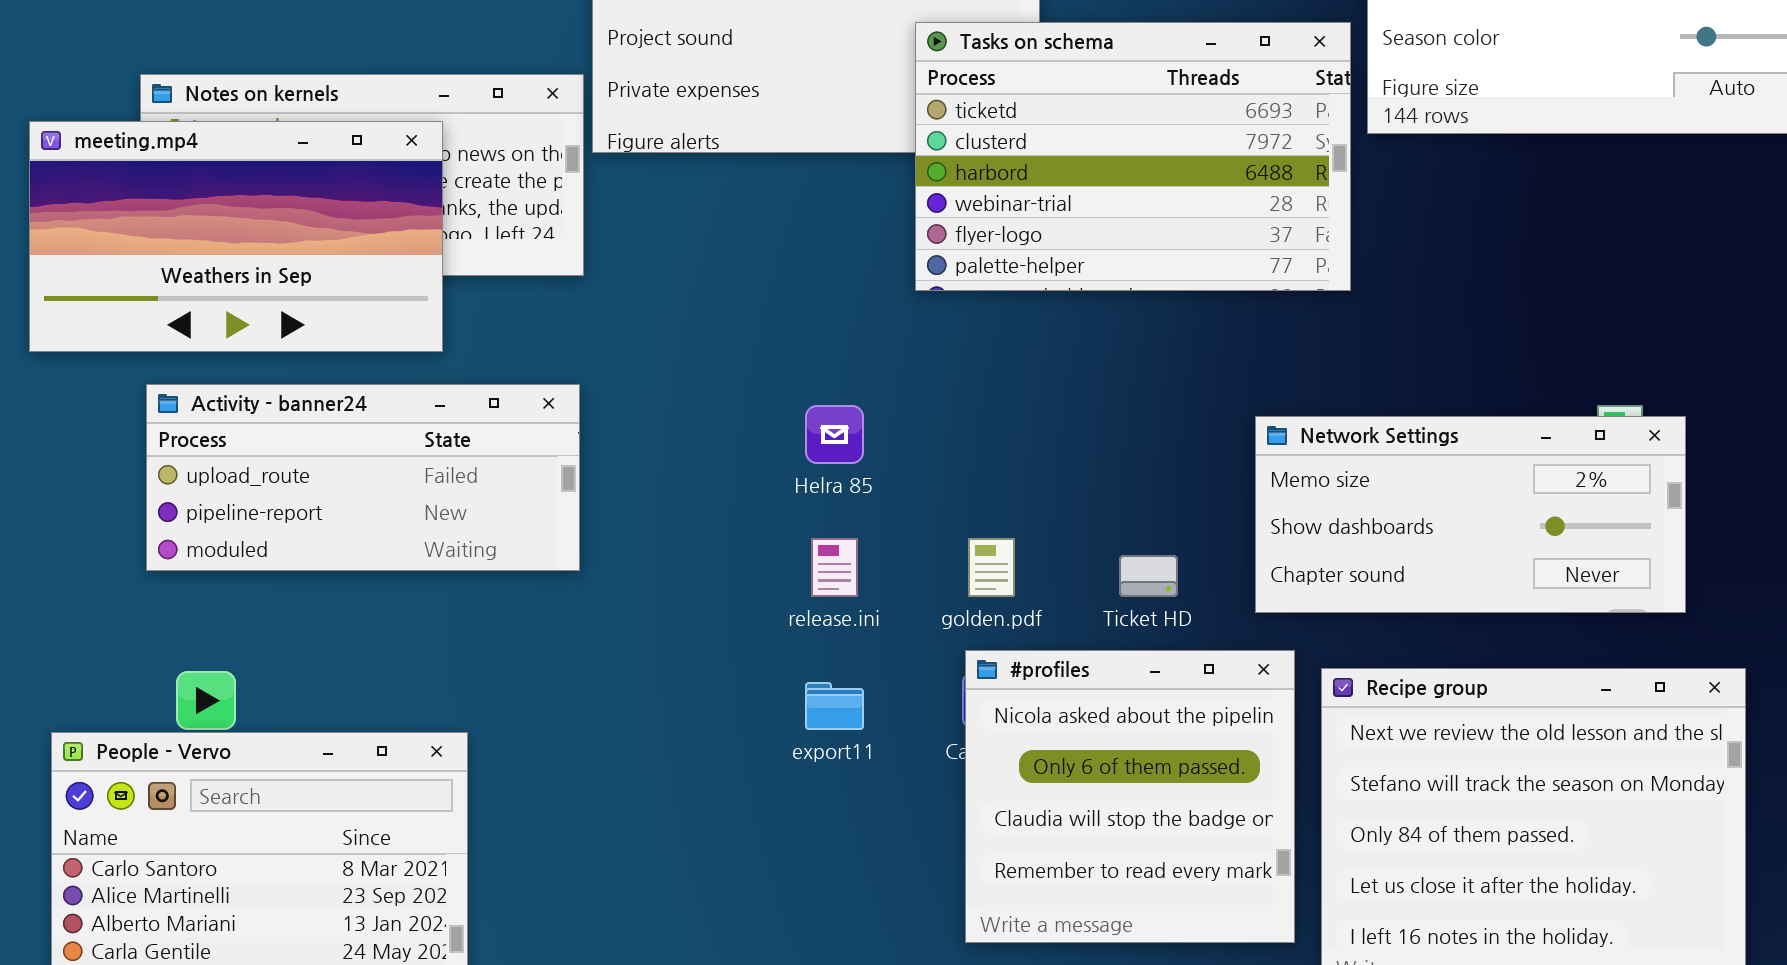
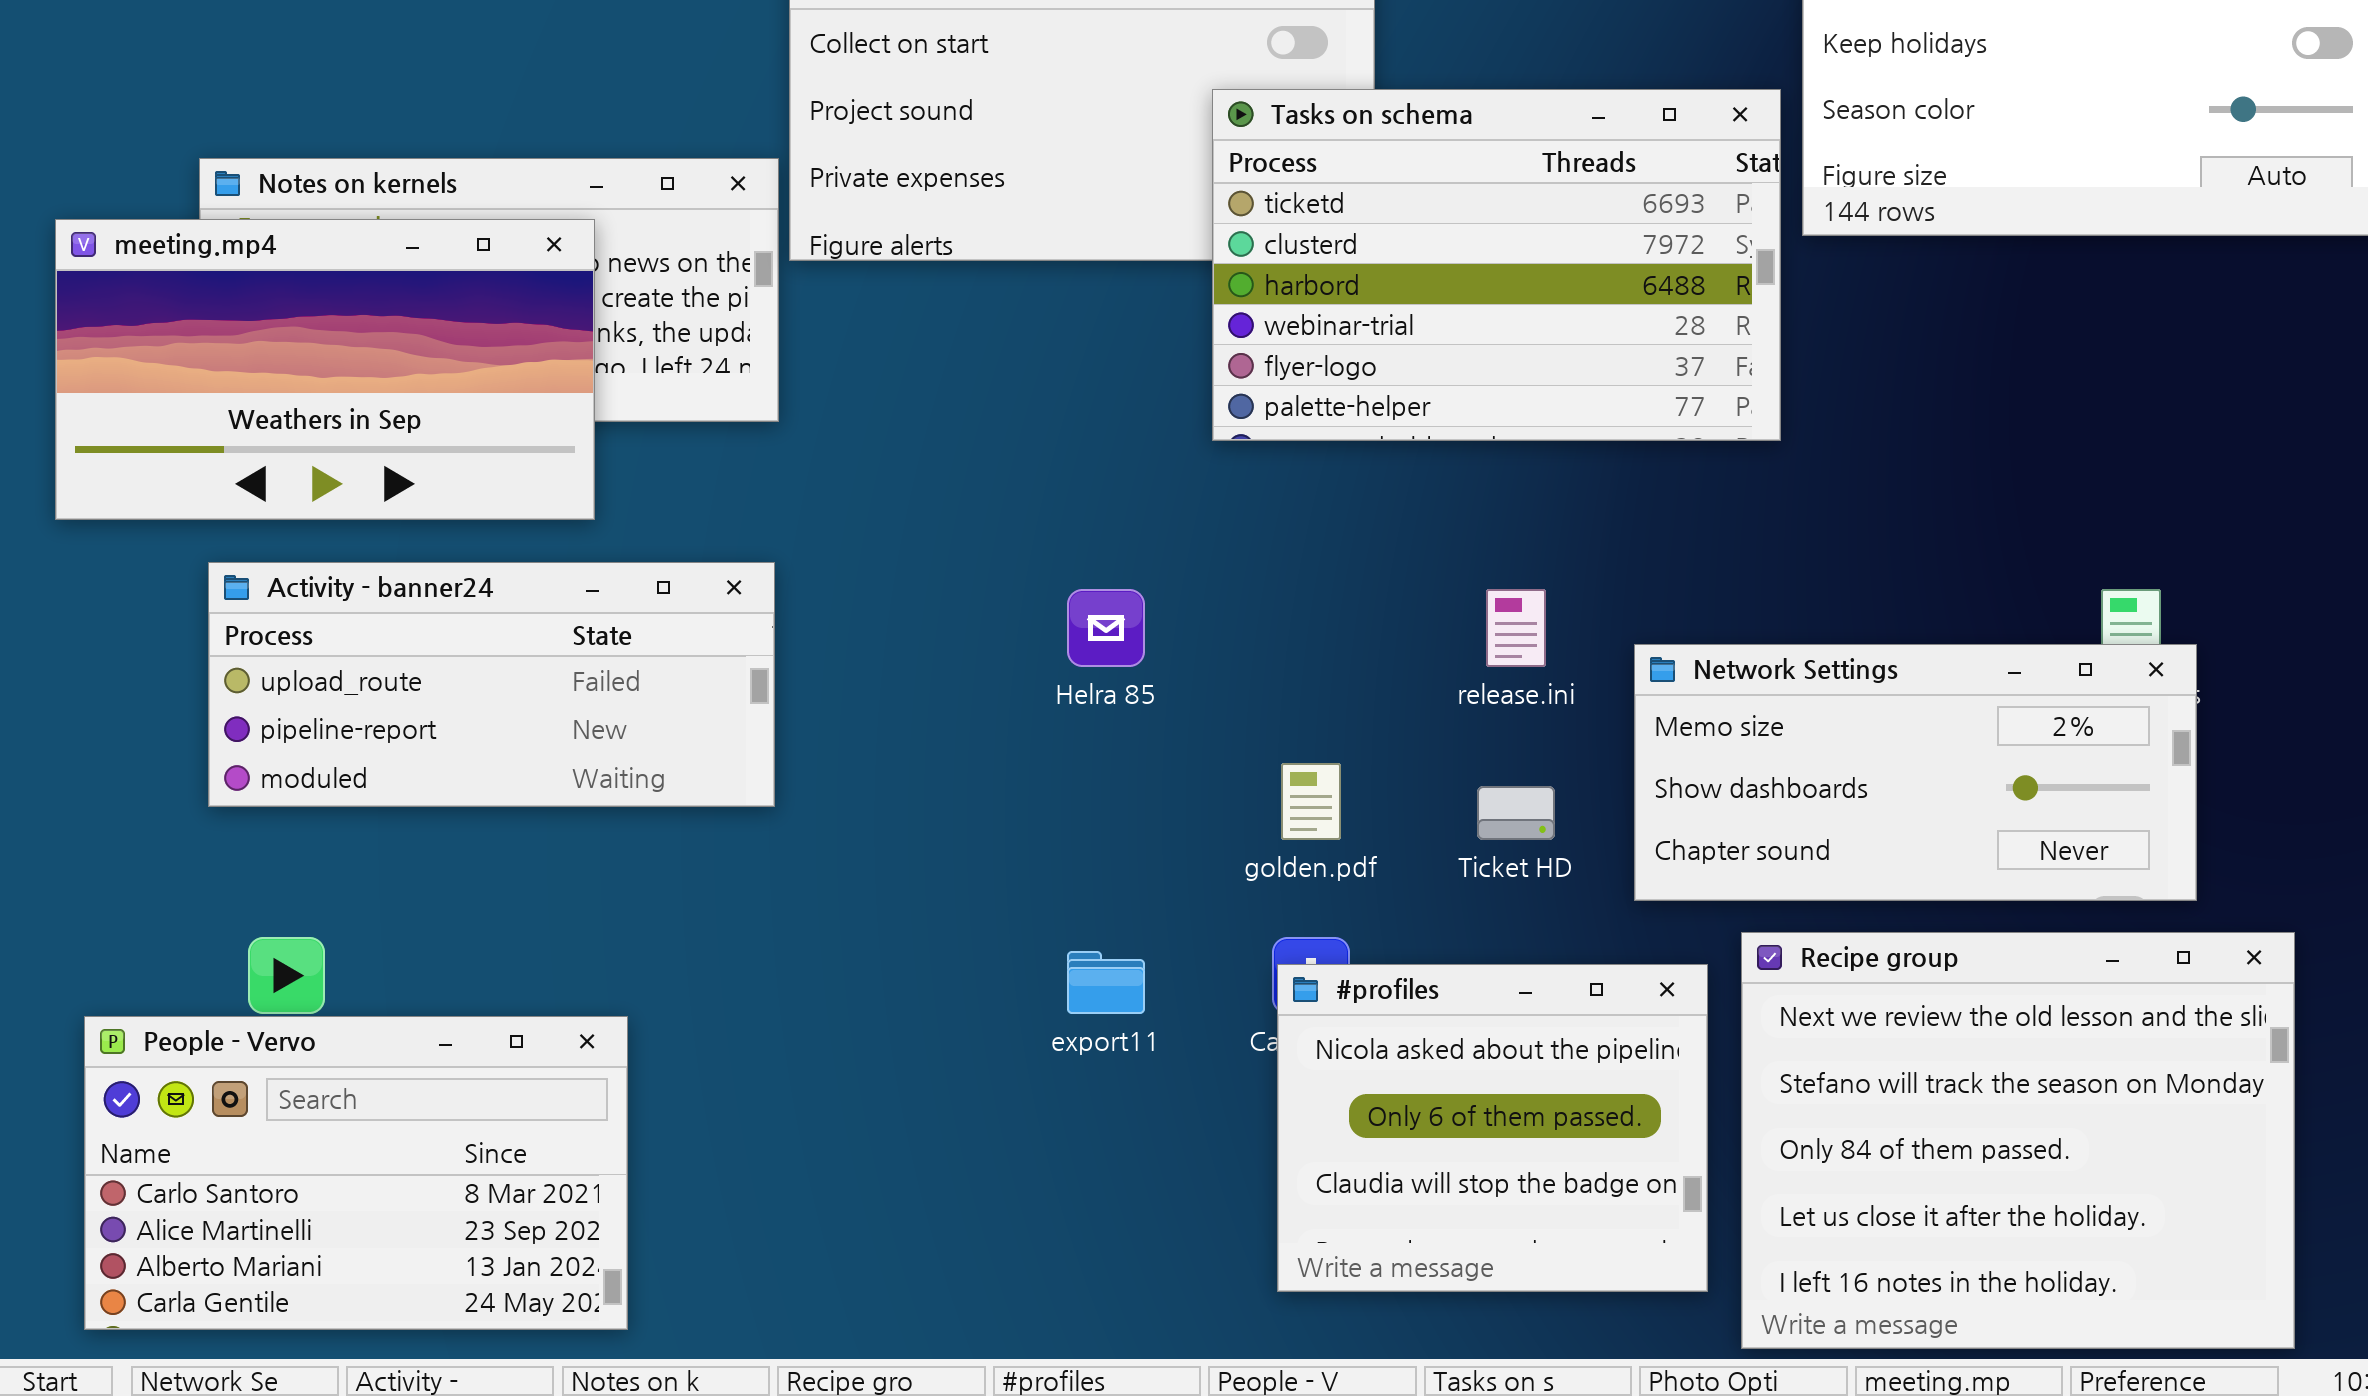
Network Settings: [1255,416,1686,613] -> [1634,644,2197,901], moved
release.ini: [811,538,858,597] -> [1486,589,1546,667], moved
#profiles: [965,650,1295,943] -> [1277,964,1708,1292], resized

